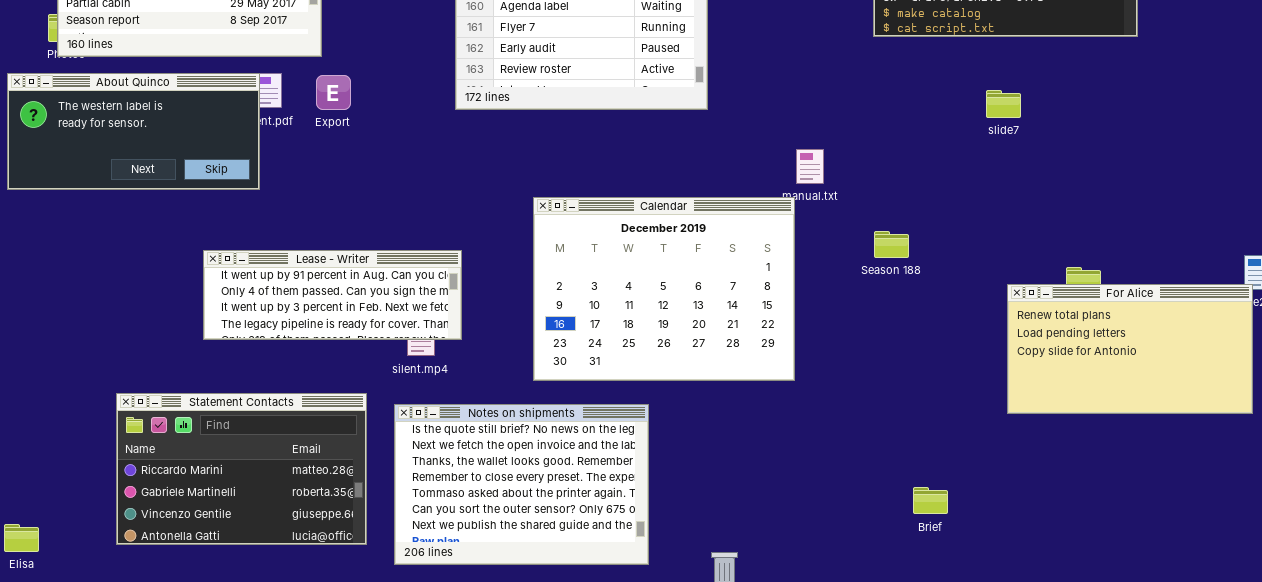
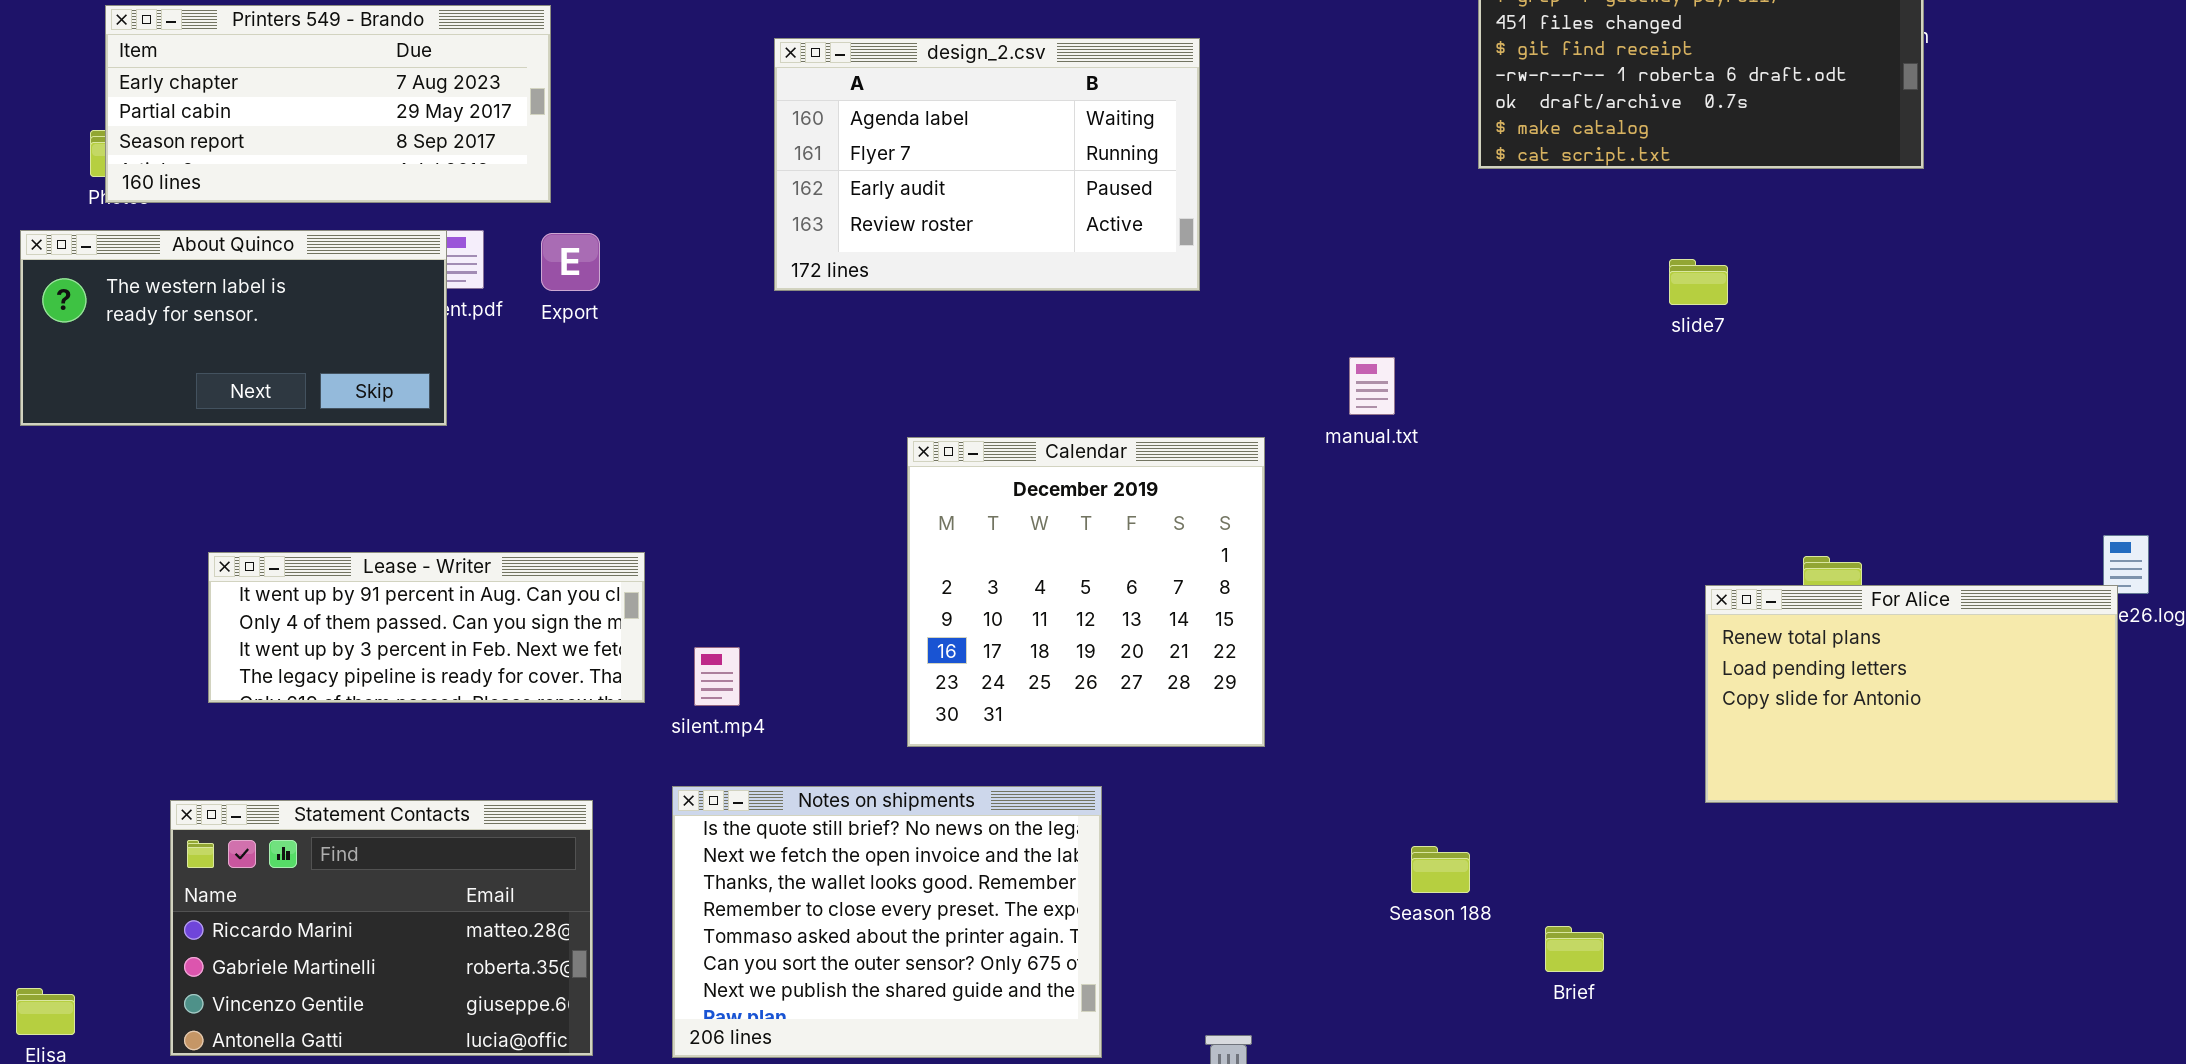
Calendar: [533,197,795,381] -> [907,437,1265,747], resized
Season 188: [874,231,909,258] -> [1411,846,1470,893], moved
Lease - Writer: [203,250,462,340] -> [208,552,645,703], moved
Statement Contacts: [116,393,367,545] -> [170,800,593,1056], moved

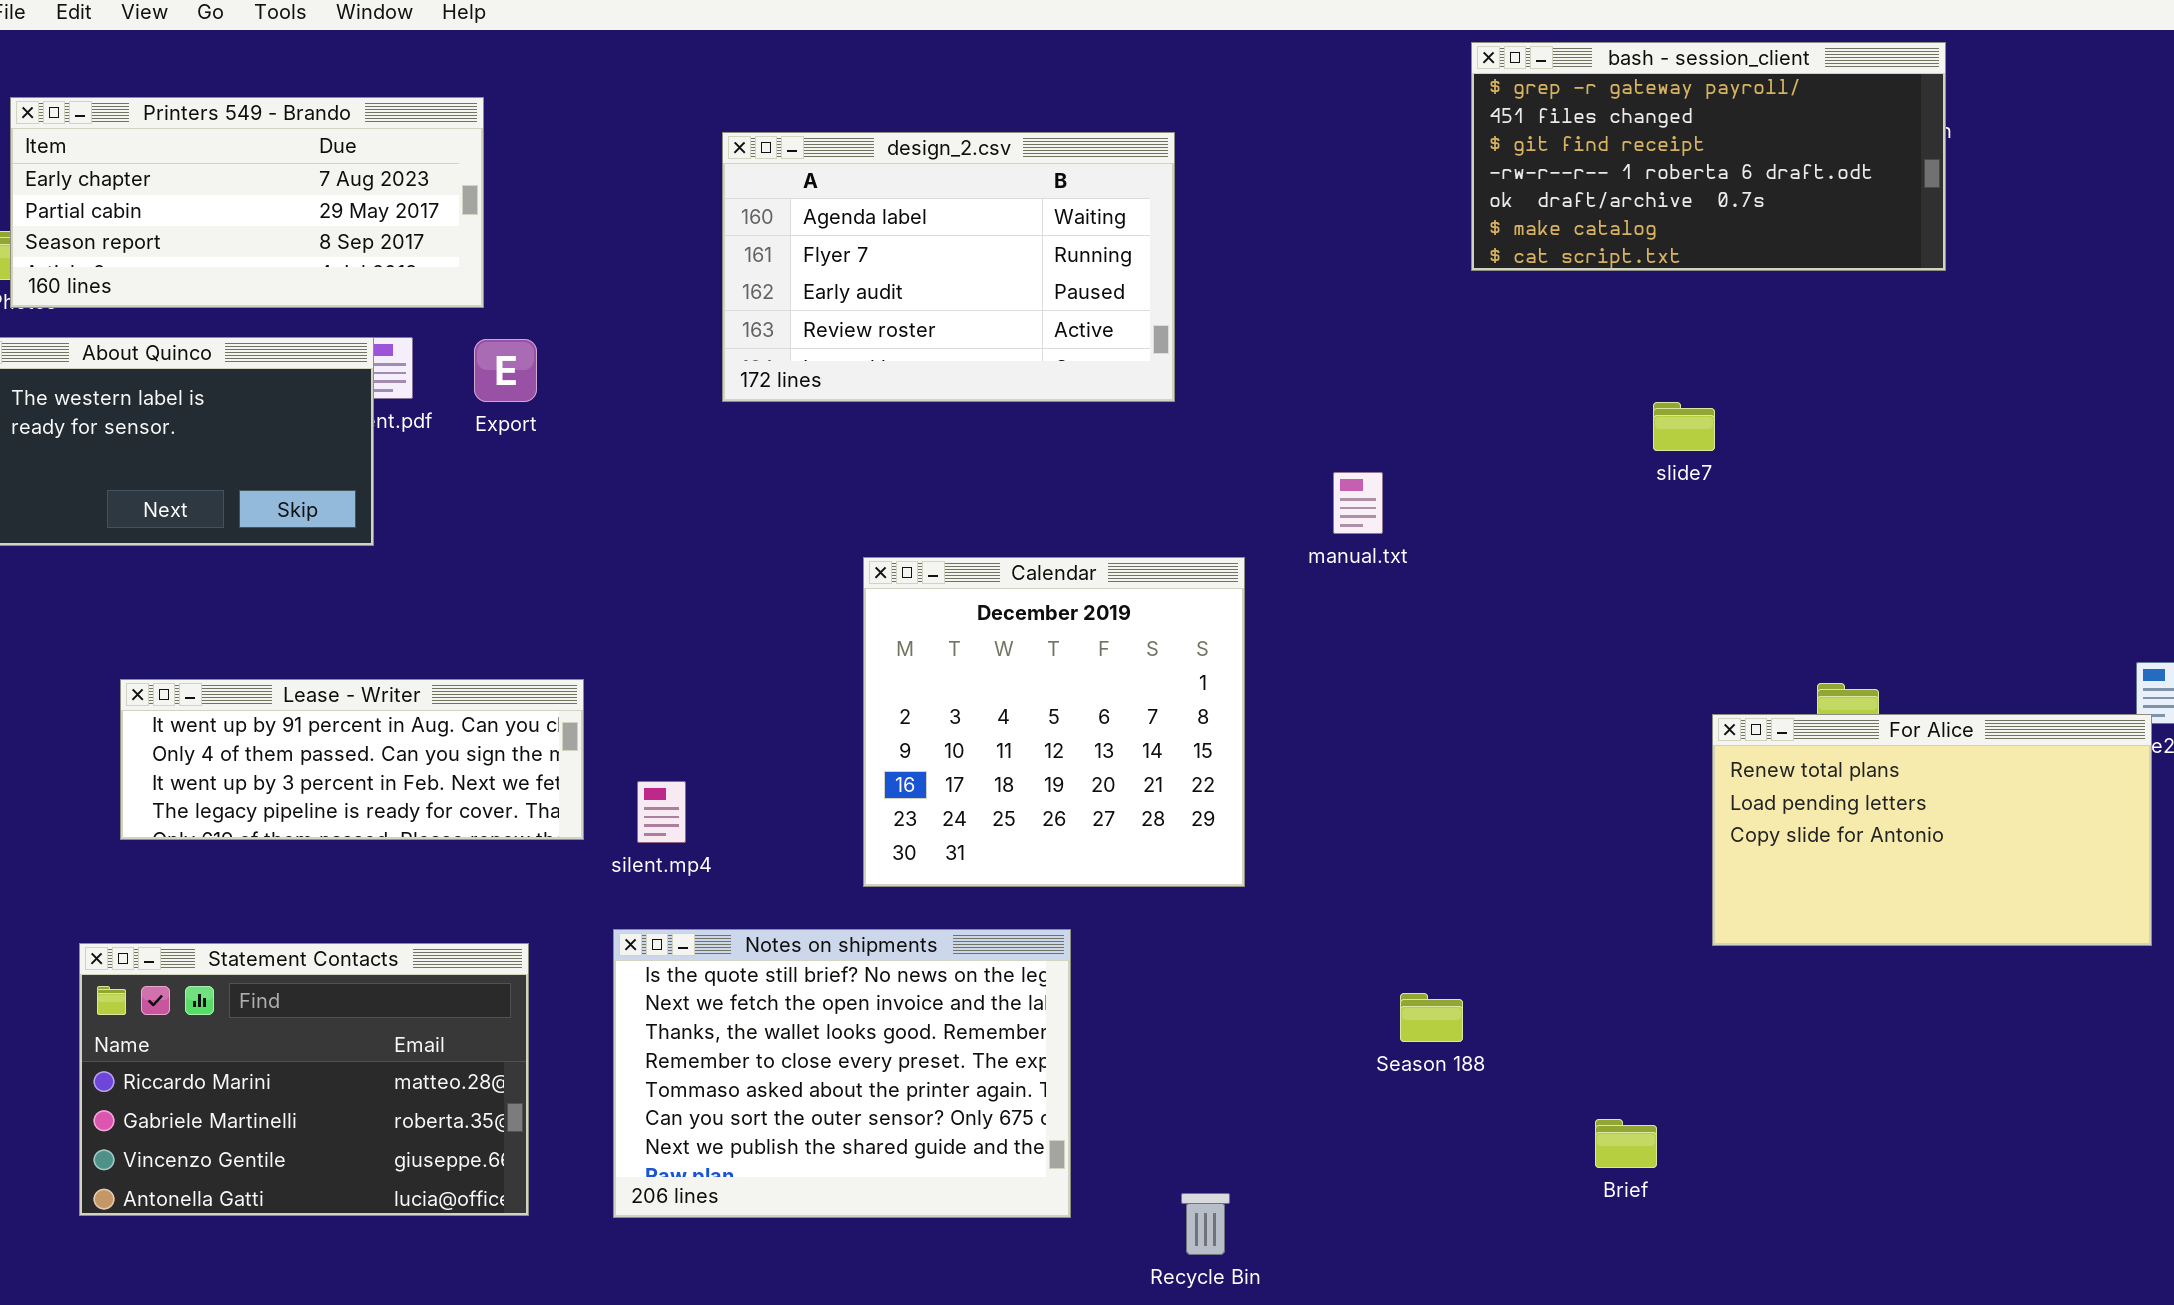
slide7: [1669,259,1728,305] -> [1653,402,1715,451], moved
Brief: [1545,926,1604,972] -> [1595,1119,1657,1168], moved

